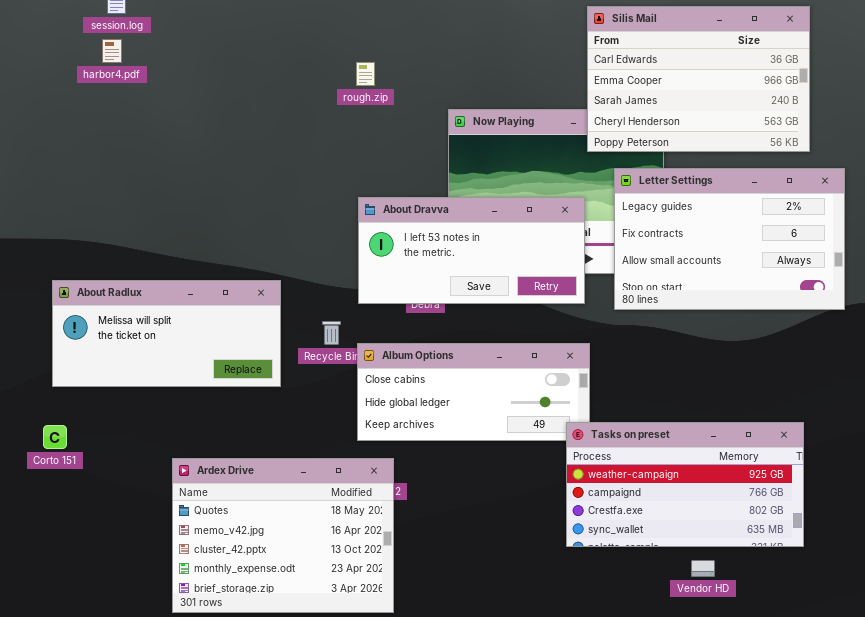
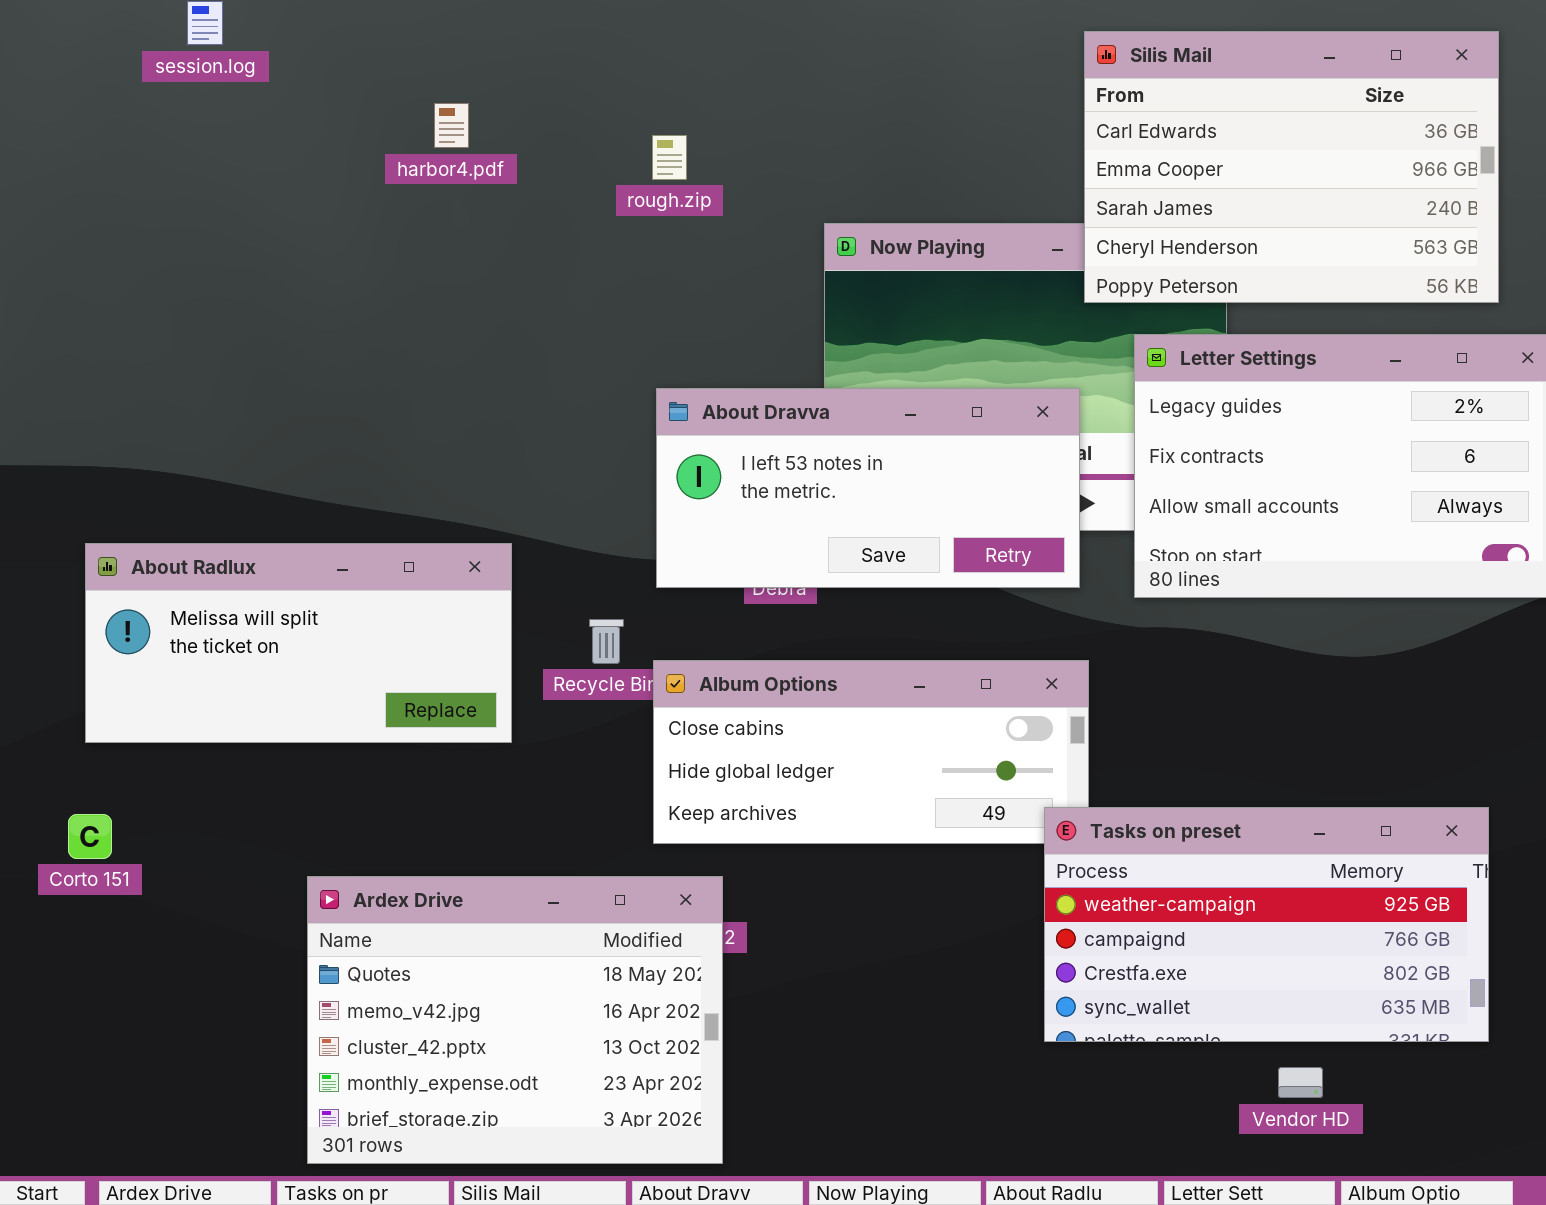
harbor4.pdf: [102,39,122,63] -> [434,103,469,148], moved

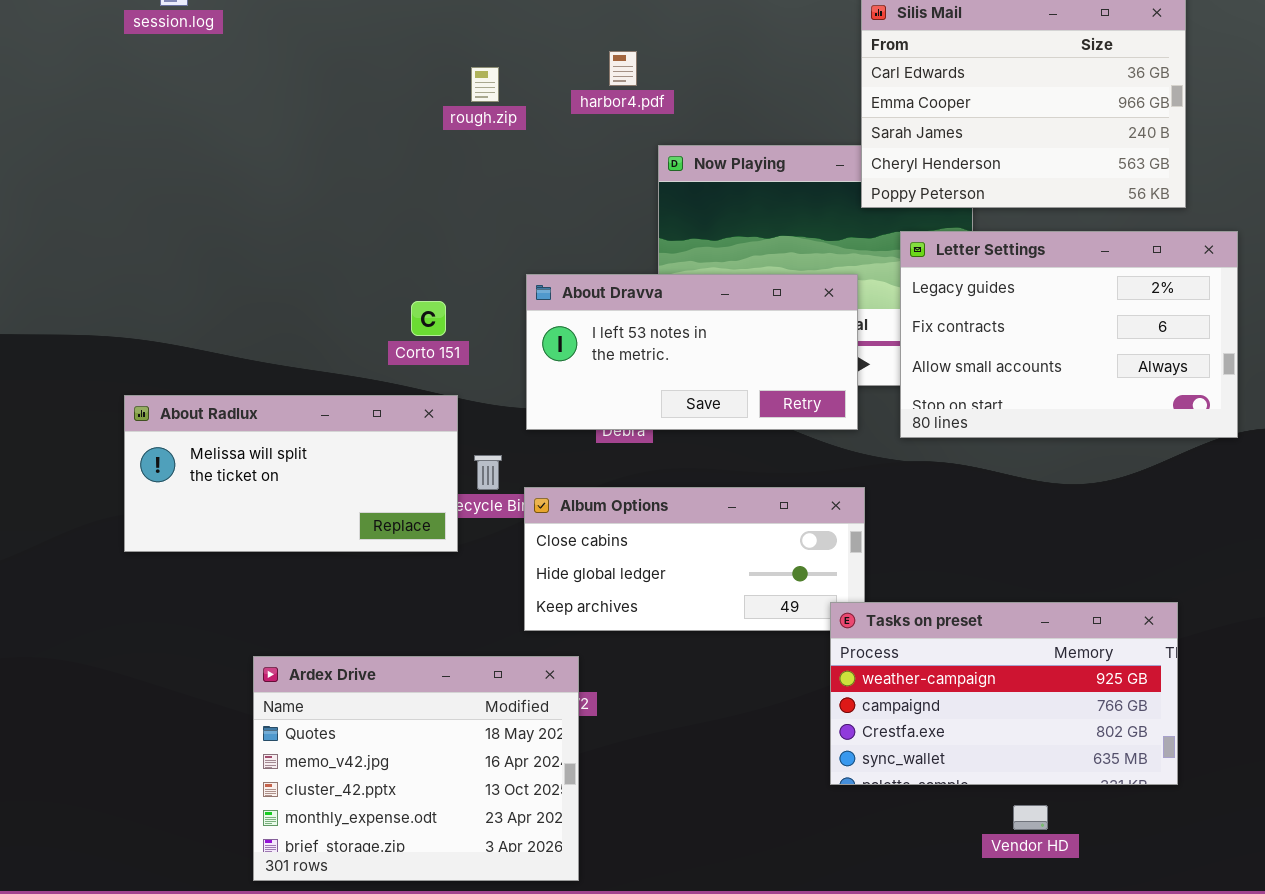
harbor4.pdf: [434,103,469,148] -> [609,51,637,86], moved
rough.zip: [652,135,687,180] -> [471,67,499,102], moved
About Radlux: [85,543,512,743] -> [124,395,458,552], moved
Corto 151: [68,814,112,859] -> [411,301,446,336], moved

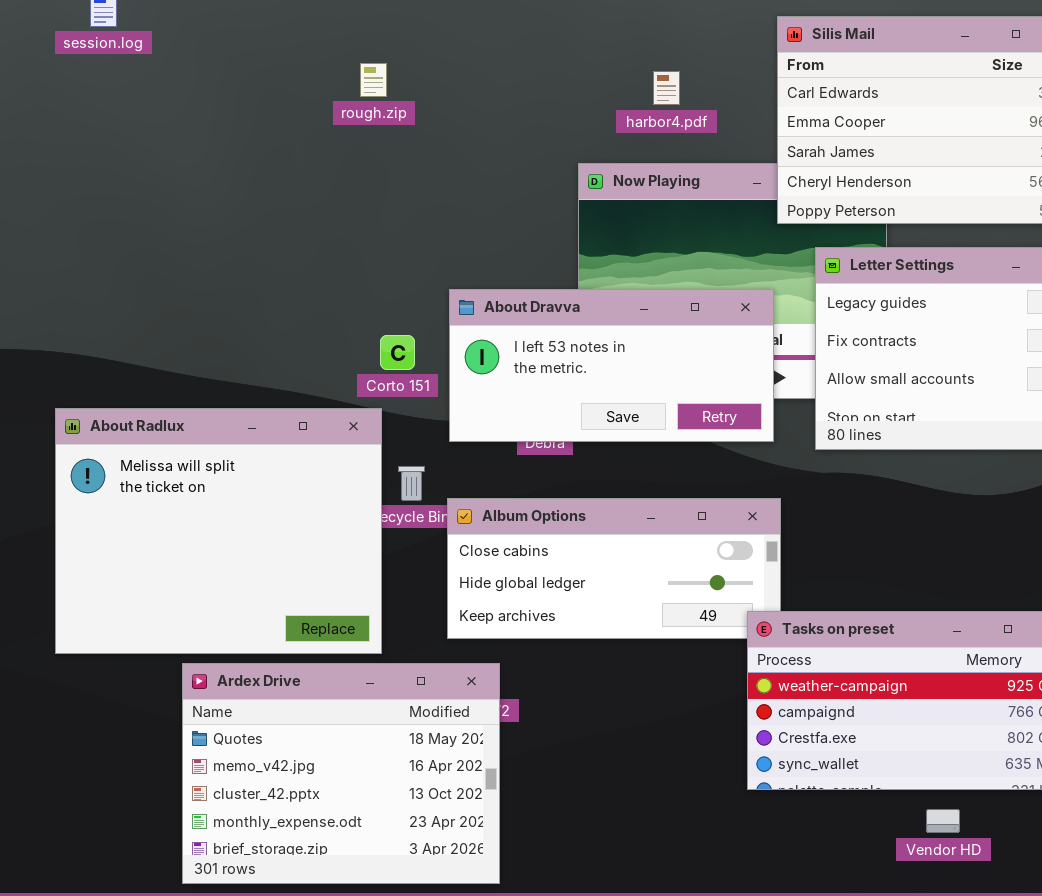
harbor4.pdf: [609,51,637,86] -> [653,71,680,105], moved
rough.zip: [471,67,499,102] -> [360,63,387,97], moved
Corto 151: [411,301,446,336] -> [380,335,415,370], moved
About Radlux: [124,395,458,552] -> [55,408,382,654], resized

